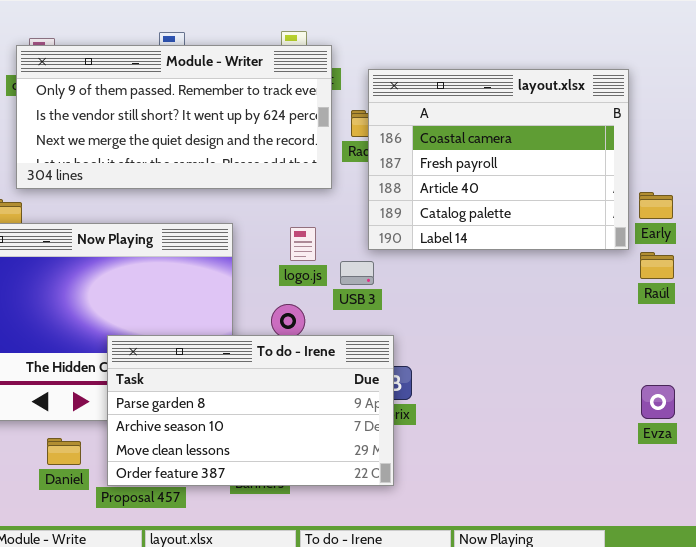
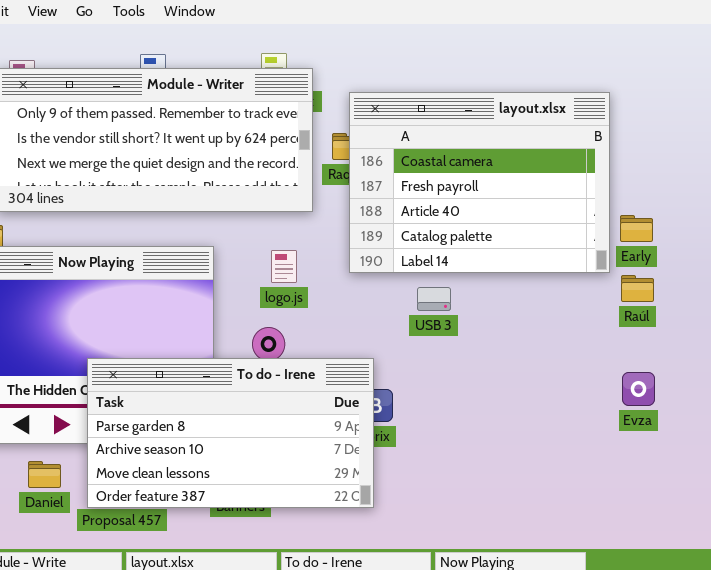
USB 3: [340,261,374,285] -> [417,287,451,311], moved
Evza: [641,385,675,419] -> [622,372,655,406], moved

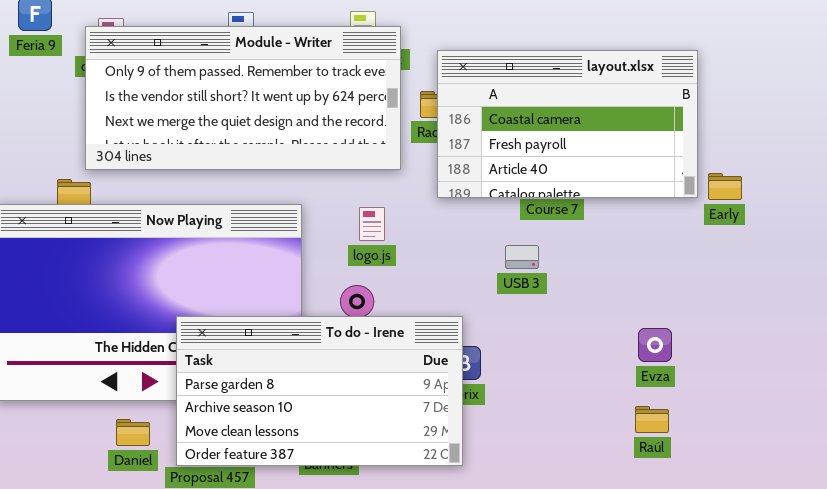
layout.xlsx: [349,92,610,273] -> [437,50,698,198], resized
Raúl: [621,275,654,302] -> [635,406,669,433], moved
Evza: [622,372,655,406] -> [638,328,672,362], moved

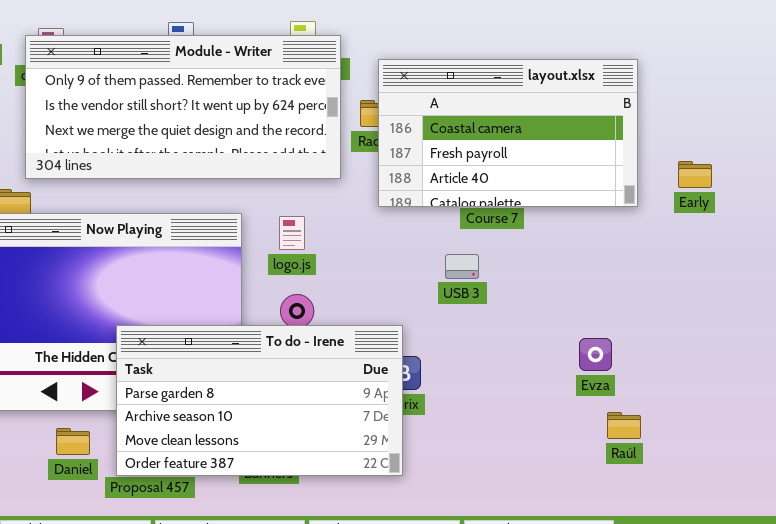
Early: [708,173,742,200] -> [678,161,712,188], moved
logo.js: [359,207,385,241] -> [279,216,305,250], moved
Raúl: [635,406,669,433] -> [607,412,641,439], moved

